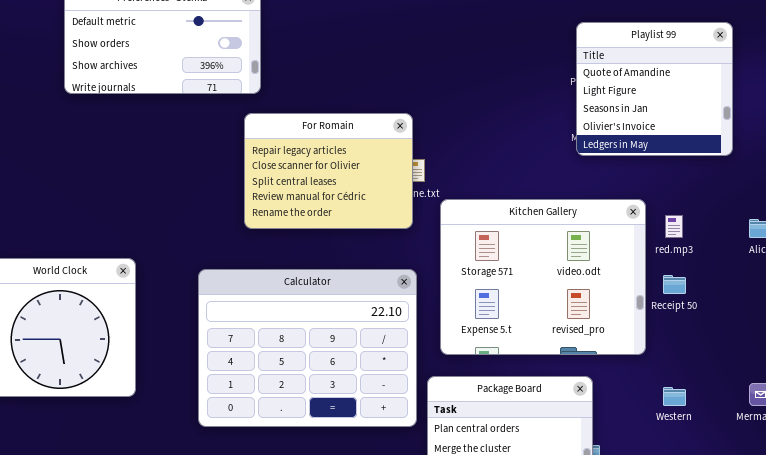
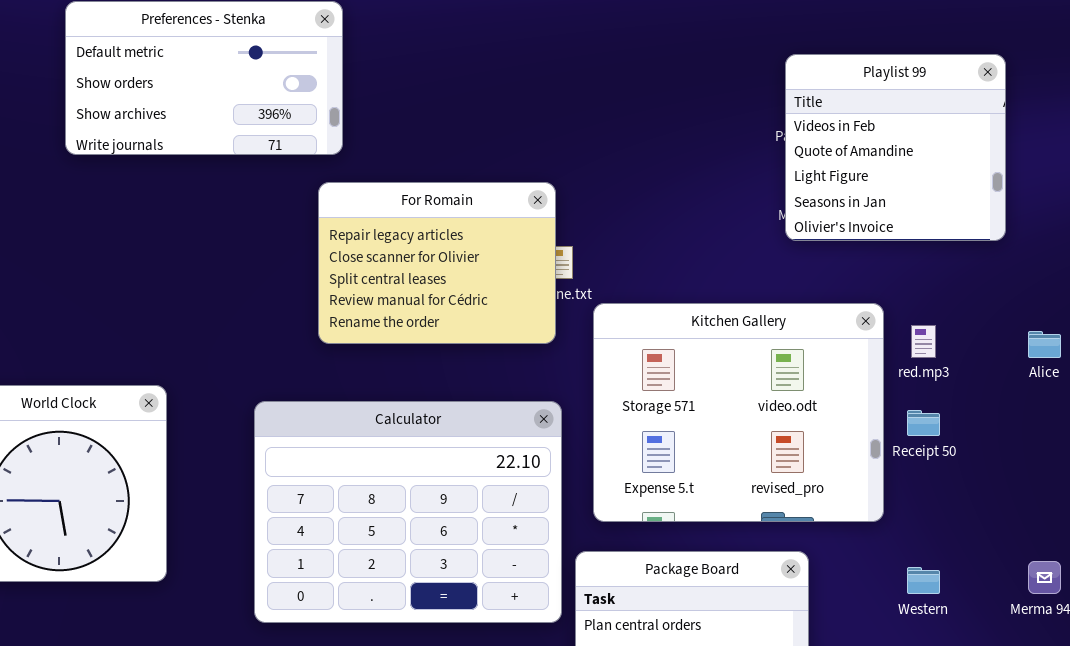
Playlist 99: [576,22,733,156] -> [785,54,1006,241], scrolled up 1 row

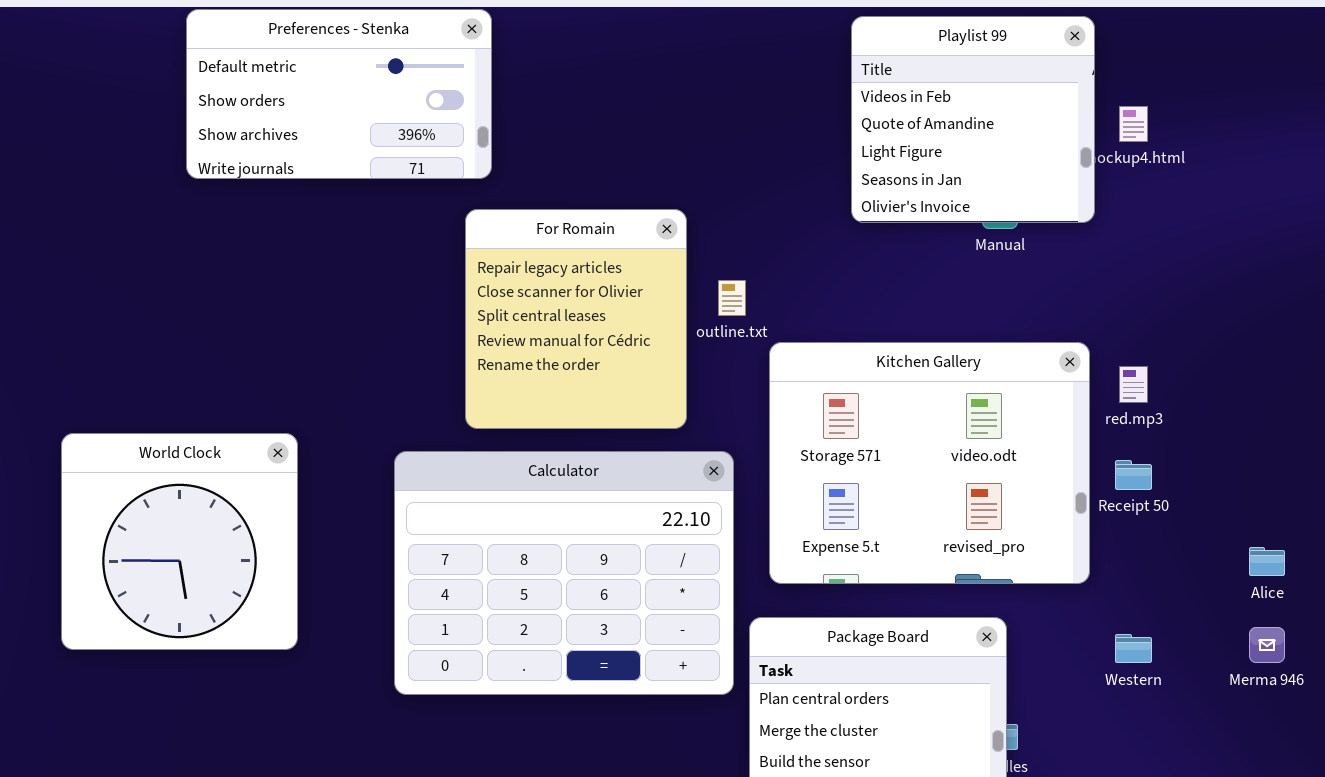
Playlist 99: [785,54,1006,241] -> [851,16,1095,223], moved
For Romain: [318,182,556,344] -> [465,209,687,429], resized
Alice: [1028,331,1061,358] -> [1249,547,1285,576], moved

